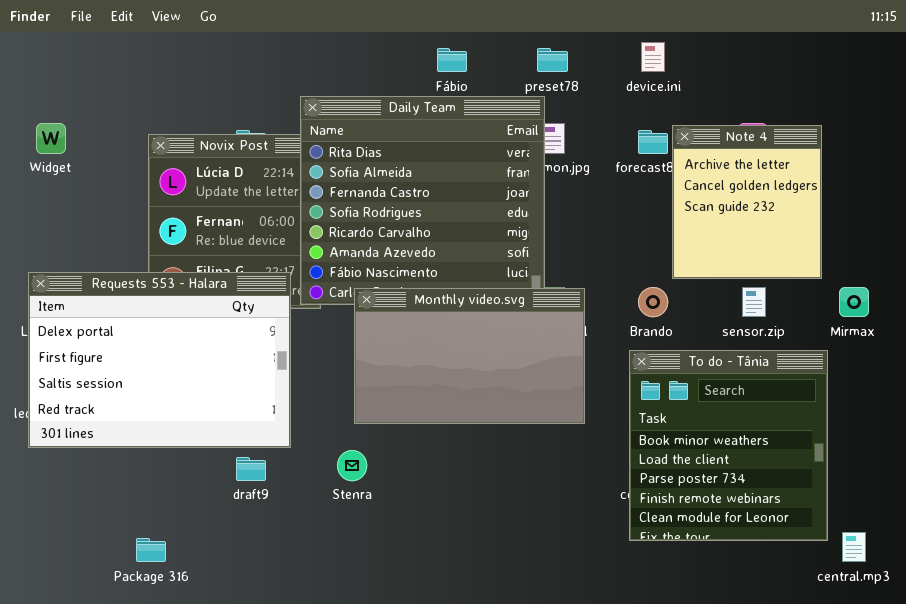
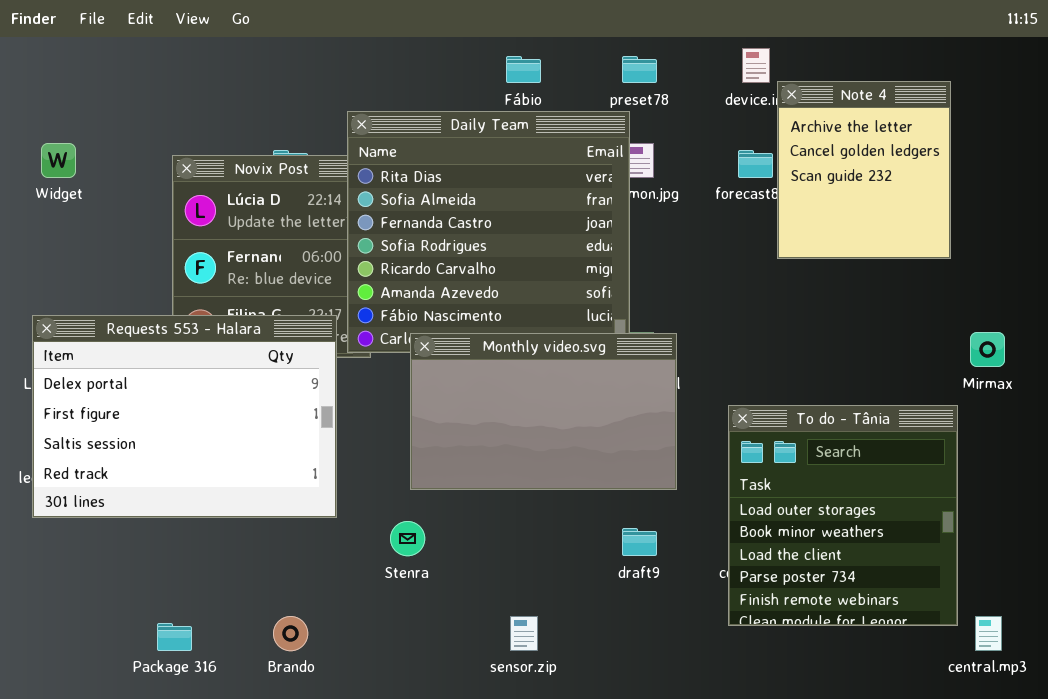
Note 4: [672,125,822,279] -> [777,81,951,259], moved
Brando: [638,287,668,317] -> [273,616,308,651], moved
sensor.zip: [742,287,766,317] -> [510,616,538,651], moved
To do - Tânia: [629,350,828,541] -> [728,405,958,626], scrolled up 1 row
draft9: [236,457,266,481] -> [622,528,657,556], moved

